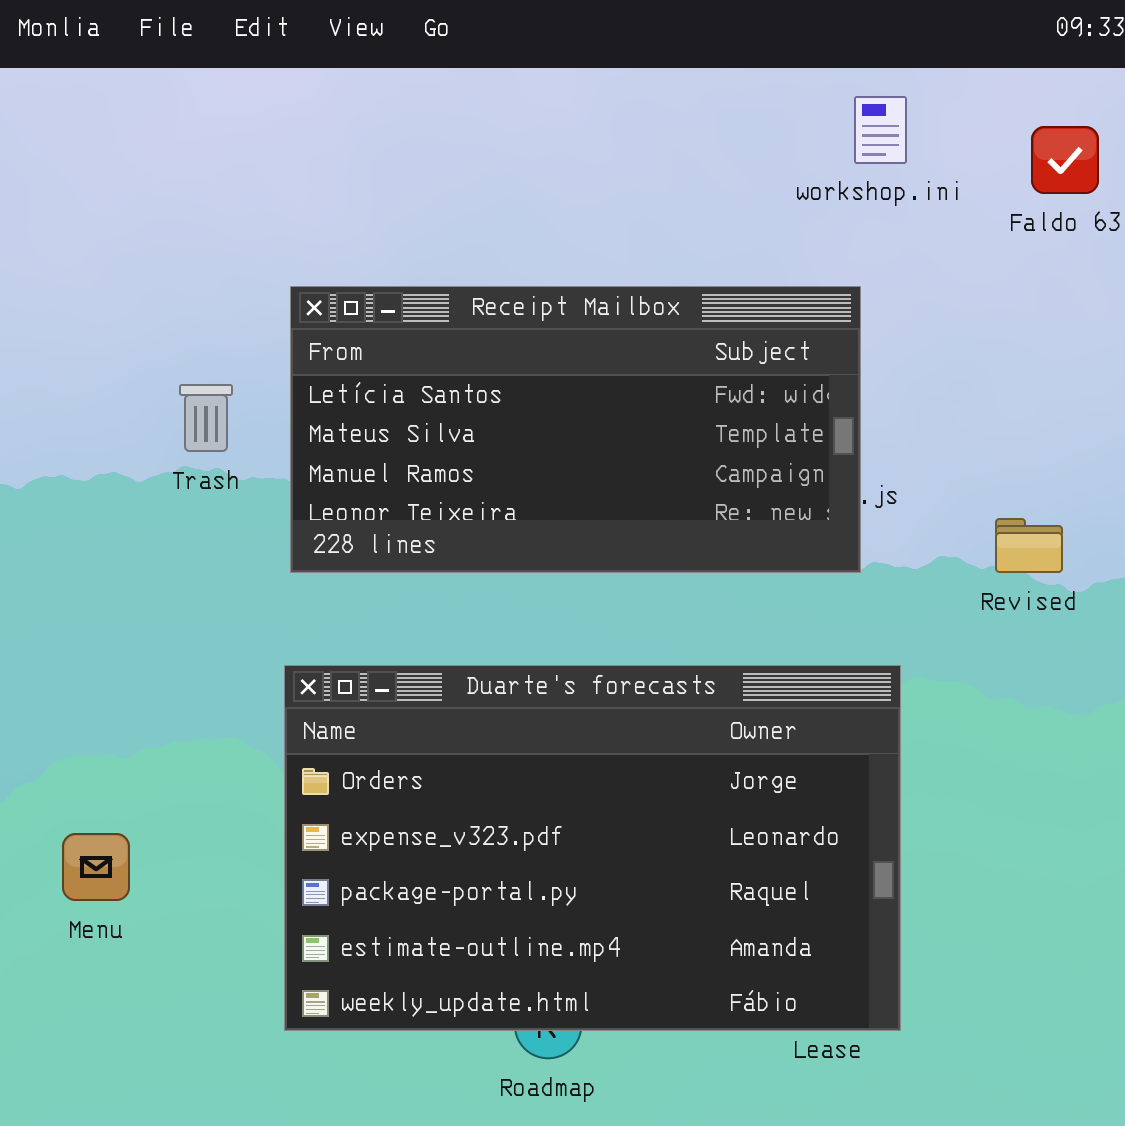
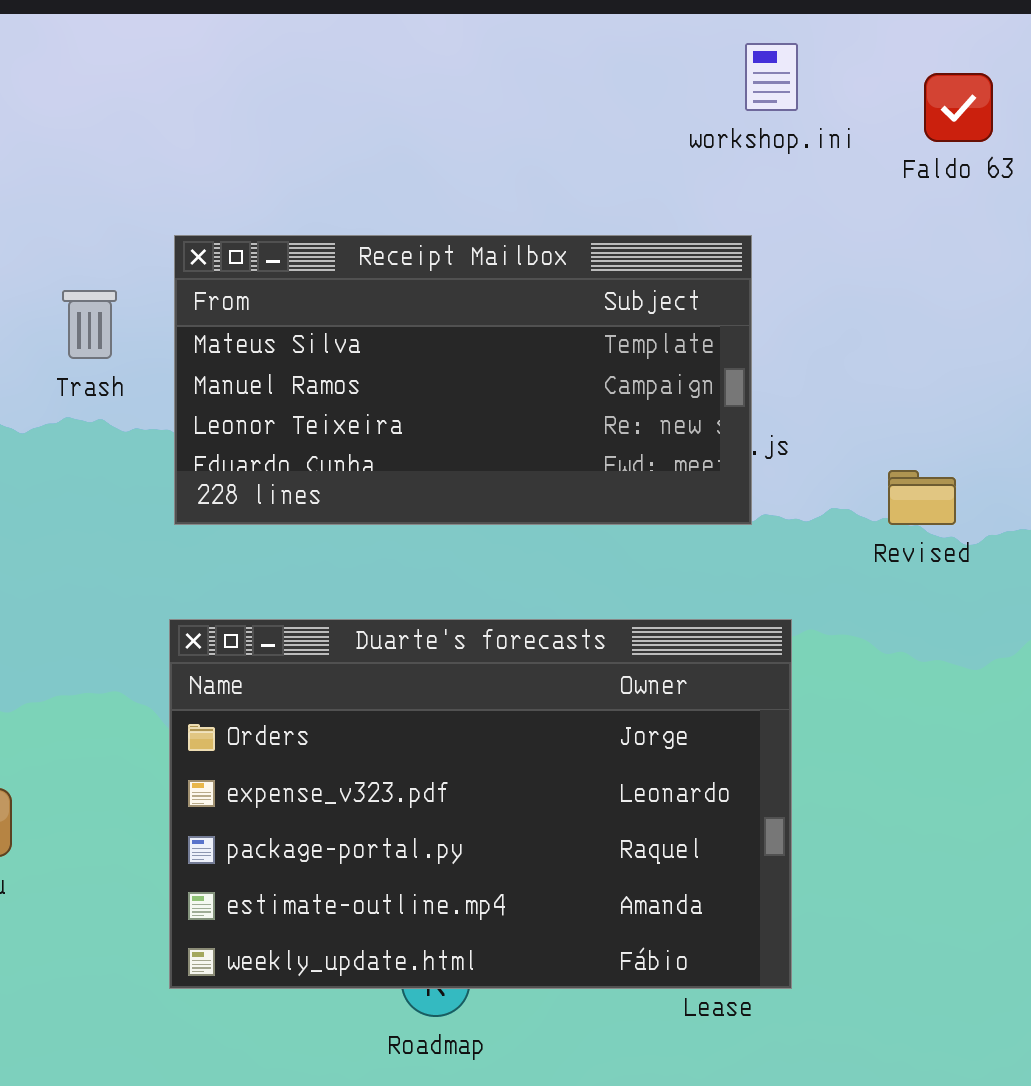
Receipt Mailbox: [290,286,861,573] -> [174,235,752,525], scrolled down 1 row
Trash: [179,384,233,452] -> [62,290,117,359], moved

